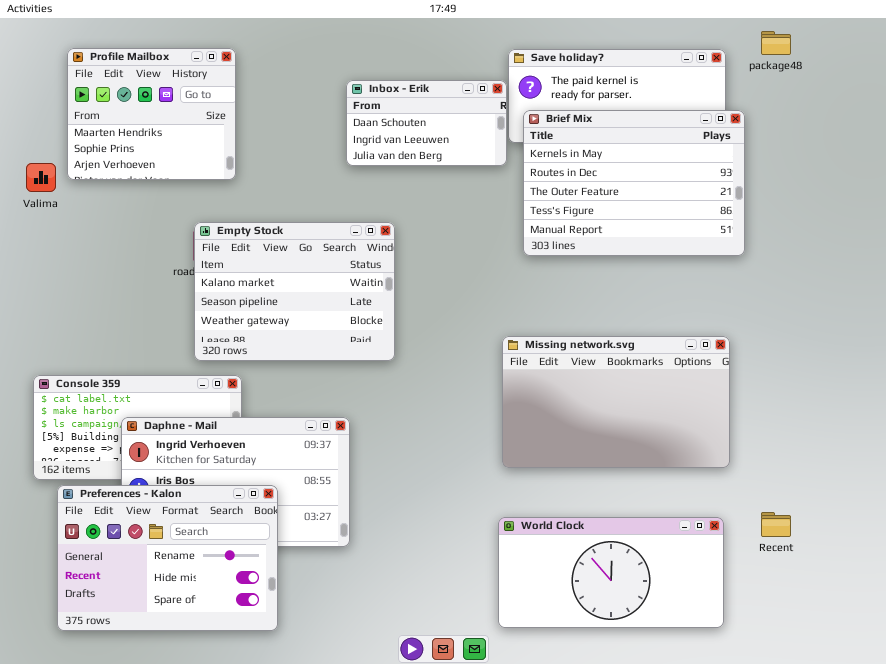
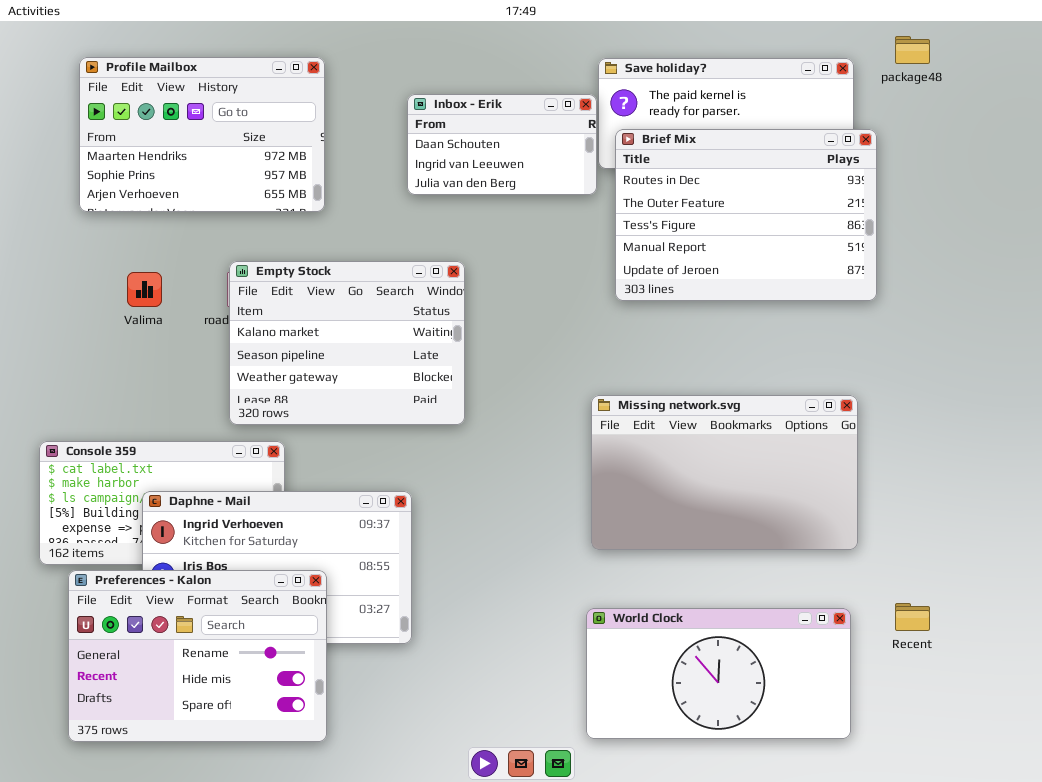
Profile Mailbox: [67,48,236,180] -> [79,57,325,212], resized
Brief Mix: [523,110,745,256] -> [615,129,877,301], scrolled down 1 row
Valima: [26,163,56,192] -> [127,272,162,307], moved

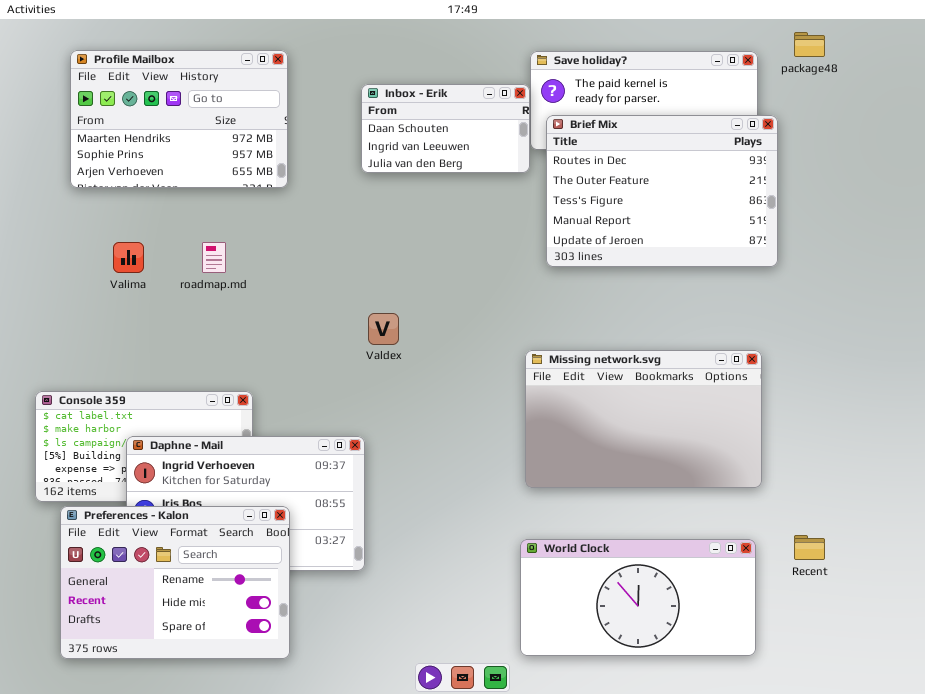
Empty Stock: [229,261,465,425] -> none, closed

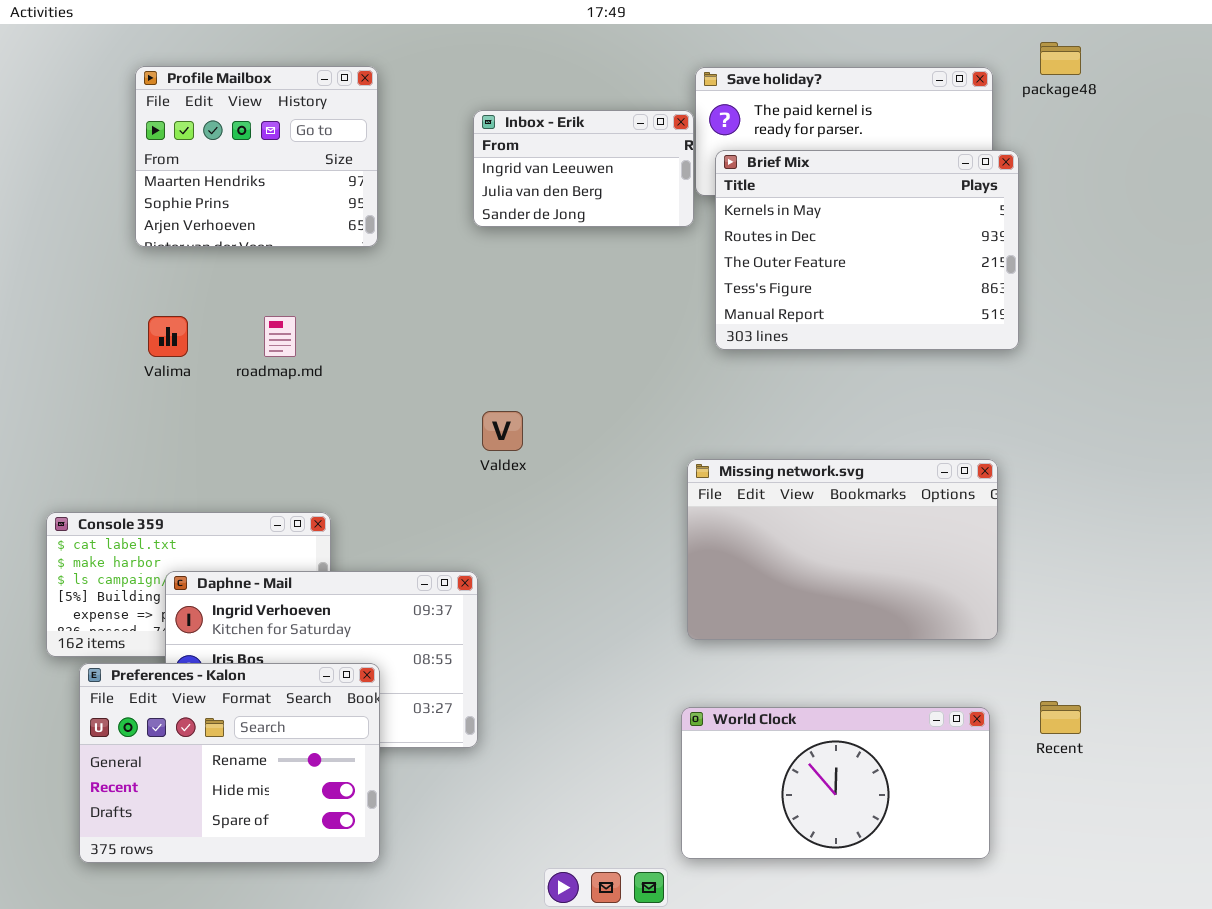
Profile Mailbox: [70,50,288,188] -> [135,66,378,247], resized
Inbox - Erik: [361,84,530,173] -> [473,110,694,227], scrolled down 1 row
Brief Mix: [546,115,778,267] -> [715,150,1019,350], scrolled up 1 row

